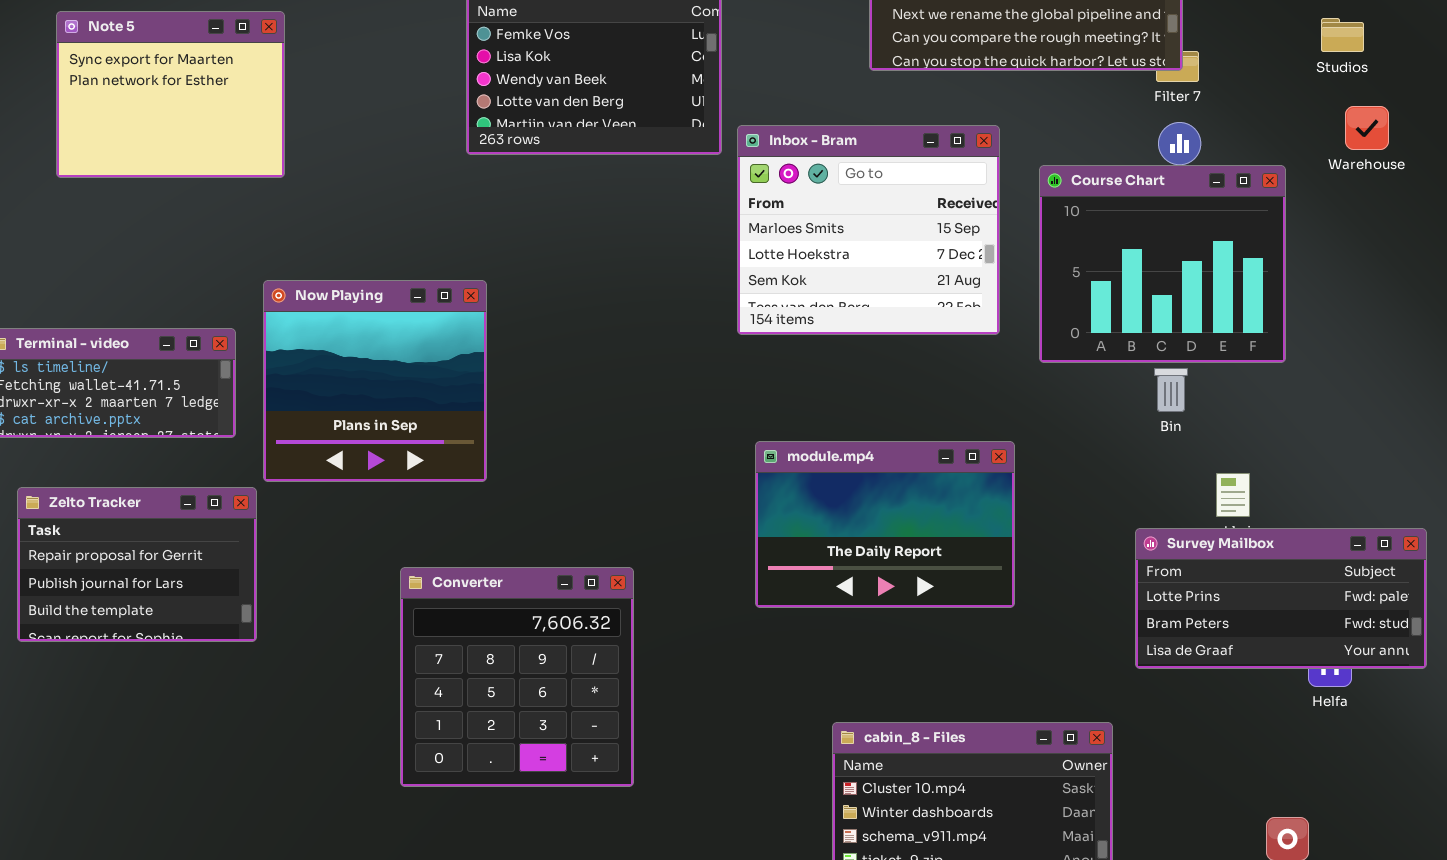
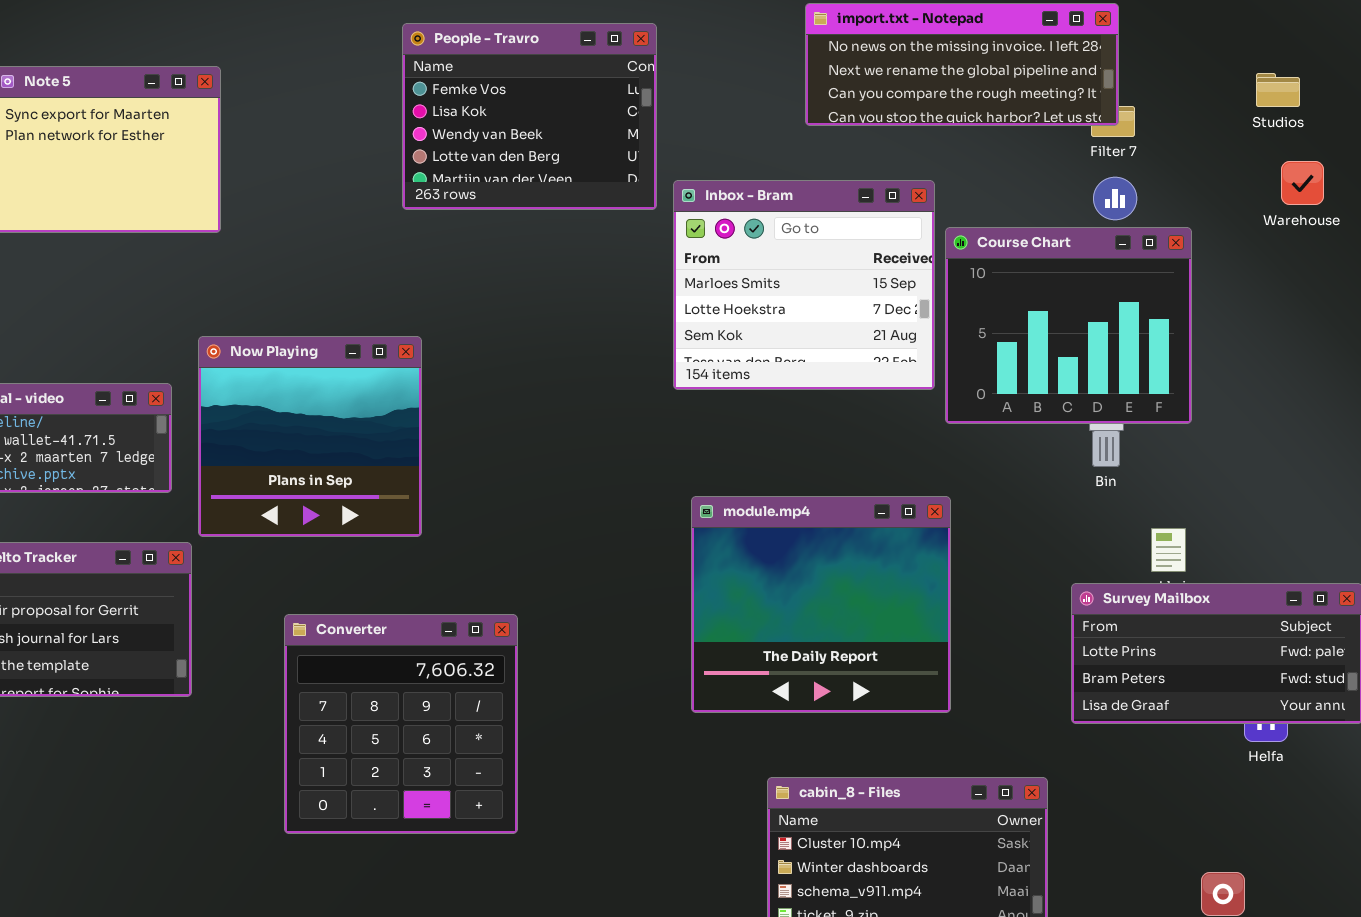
Course Chart: [1039,165,1286,363] -> [945,227,1192,424], moved
module.mp4: [755,441,1015,608] -> [691,496,951,713], resized
Converter: [400,567,634,787] -> [284,614,518,834], moved

